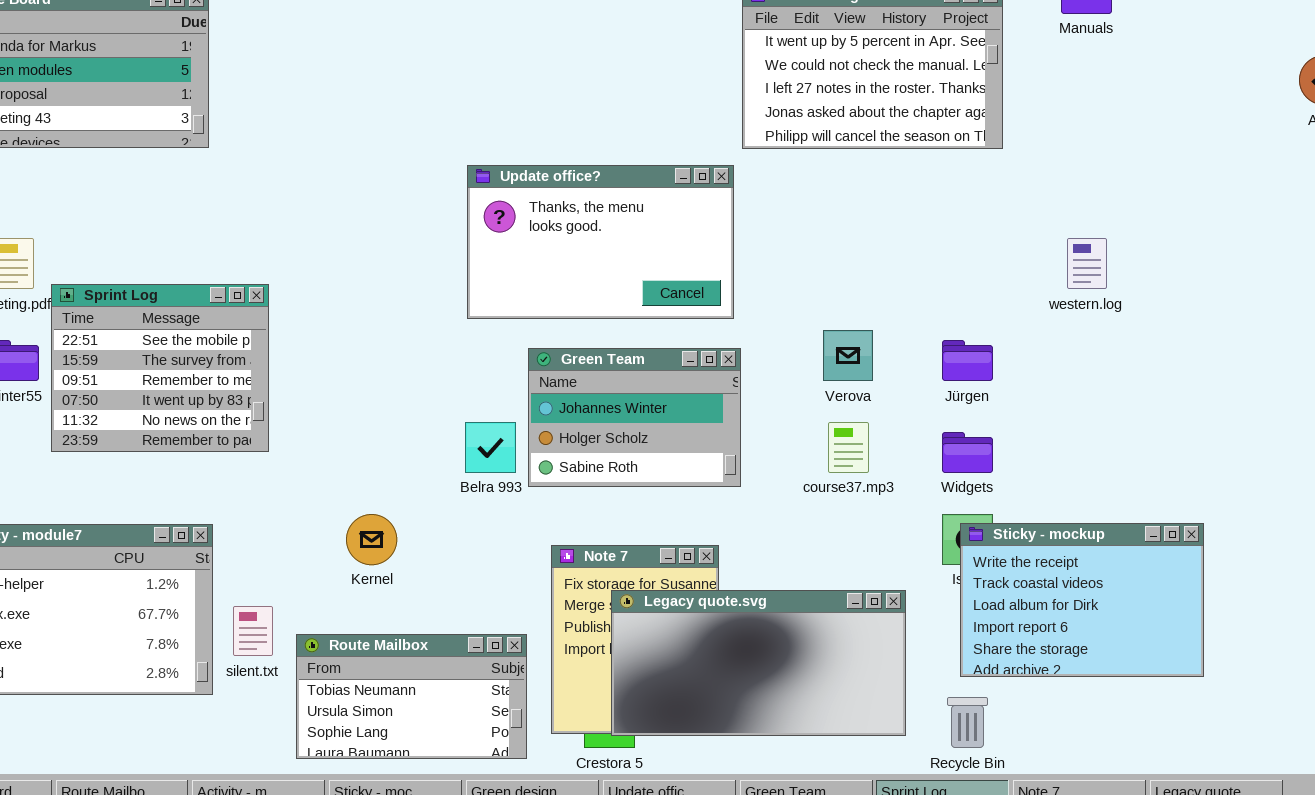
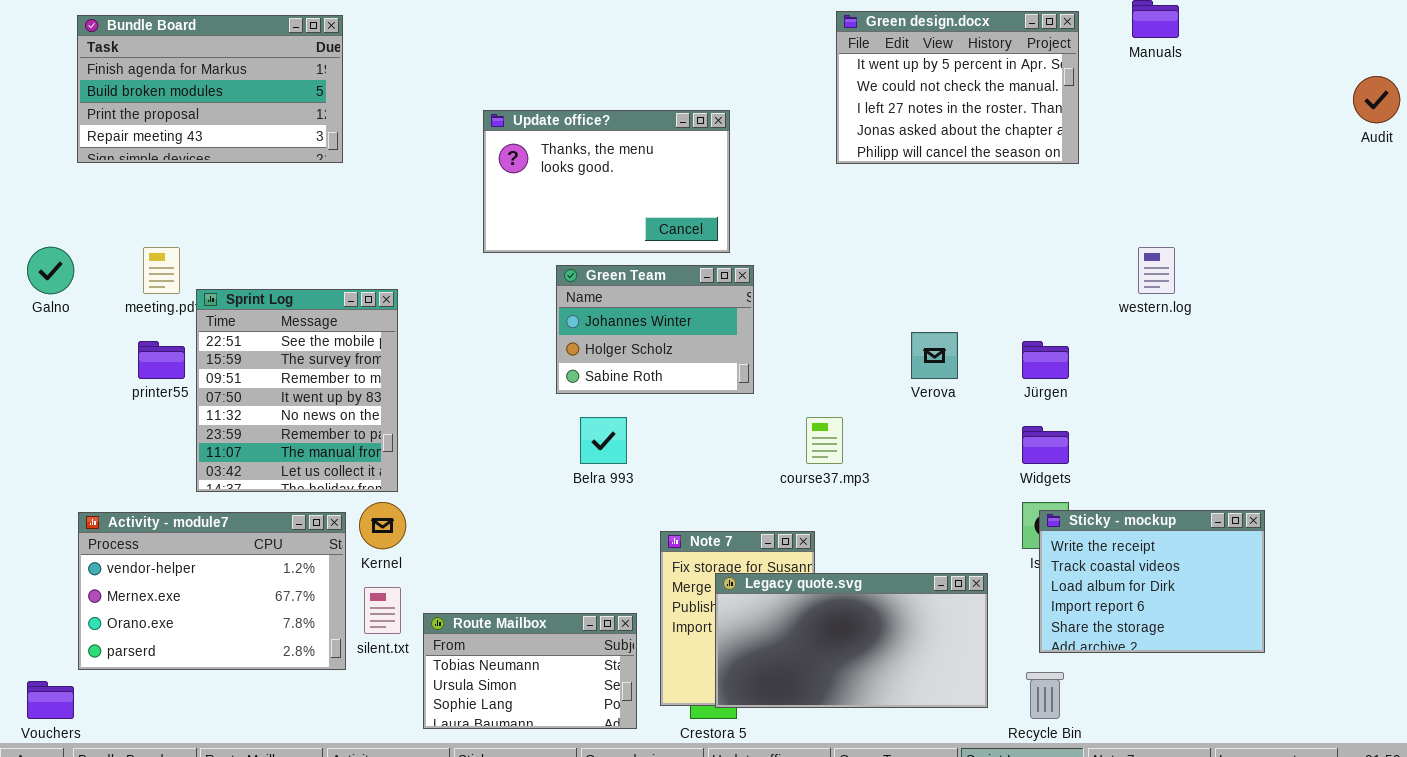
Update office?: [467,165,734,319] -> [483,110,730,253], moved
Sprint Log: [51,284,269,452] -> [196,289,398,492], resized
Green Team: [528,348,741,487] -> [556,265,754,394], moved
course37.mp3: [828,422,869,473] -> [806,417,843,464], moved
Kernel: [346,514,397,565] -> [359,502,406,549], moved

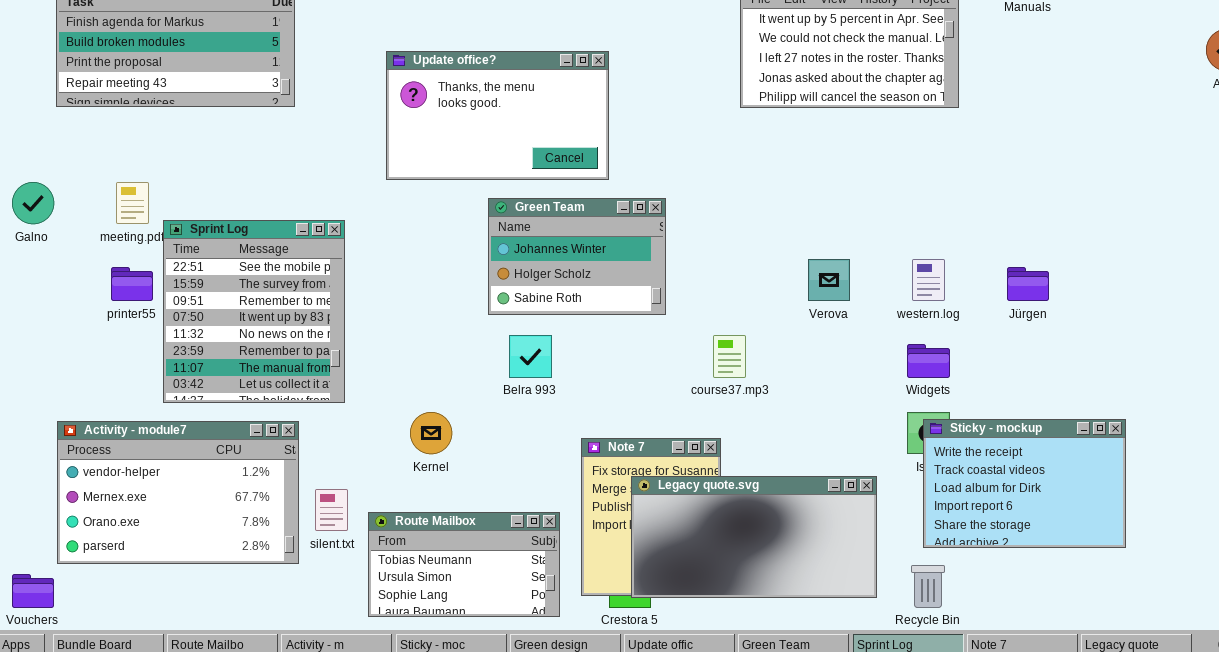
Update office?: [483,110,730,253] -> [386,51,609,180], moved
western.log: [1138,247,1175,294] -> [912,259,945,301], moved
Jürgen: [1022,341,1069,379] -> [1007,267,1049,301], moved
Kernel: [359,502,406,549] -> [410,412,452,454], moved

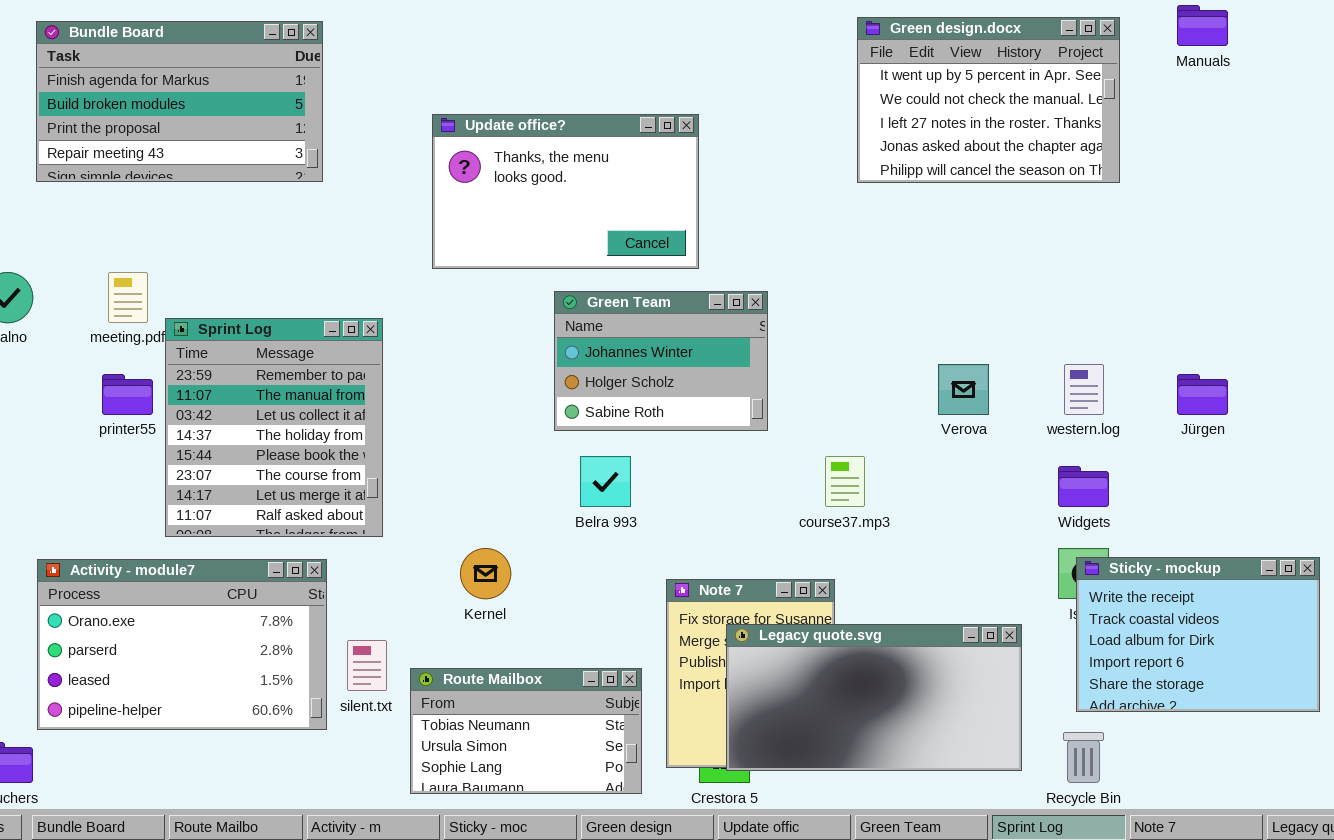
Sprint Log: [163,220,345,403] -> [165,318,383,537], scrolled down 5 rows
Activity - module7: [57,421,299,564] -> [37,559,327,730], scrolled down 2 rows

